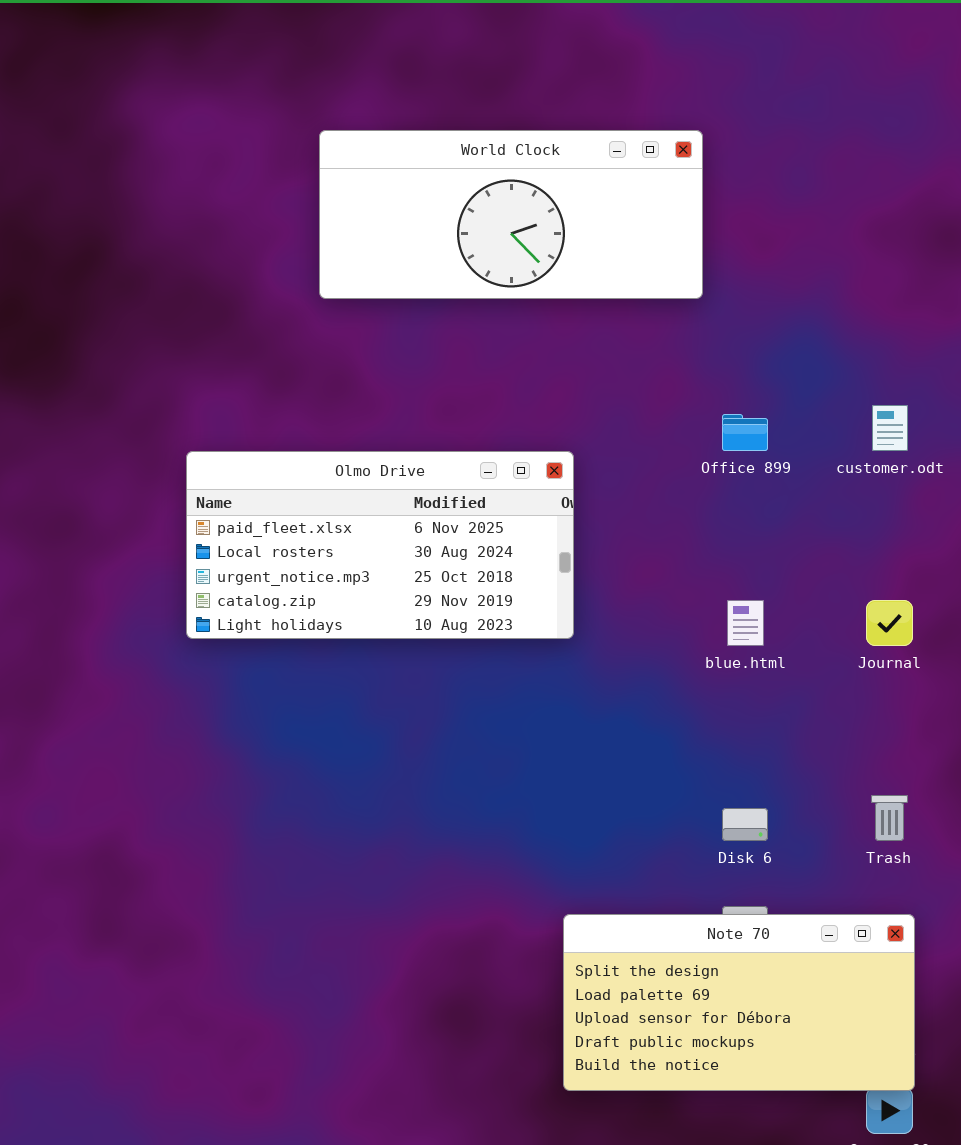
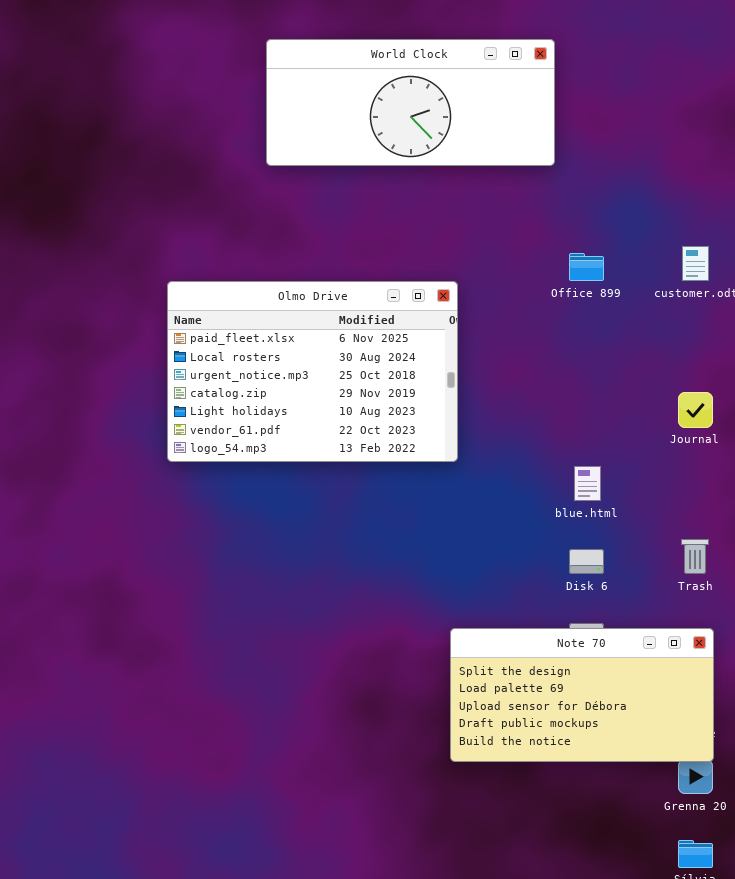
Olmo Drive: [186,451,574,639] -> [167,281,458,462], resized
blue.html: [727,600,764,646] -> [574,466,601,501], moved

